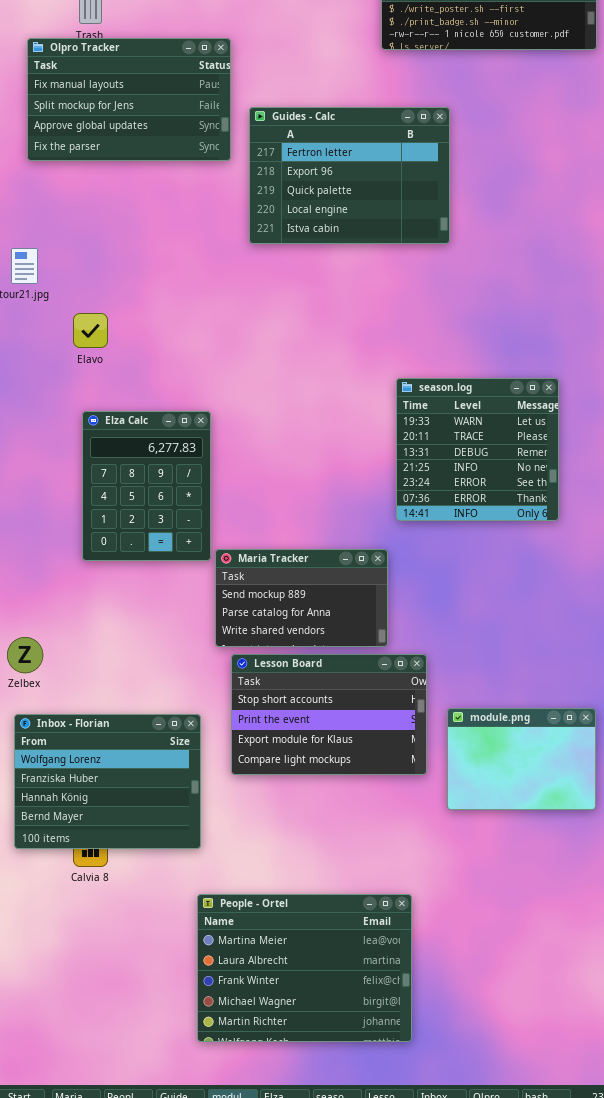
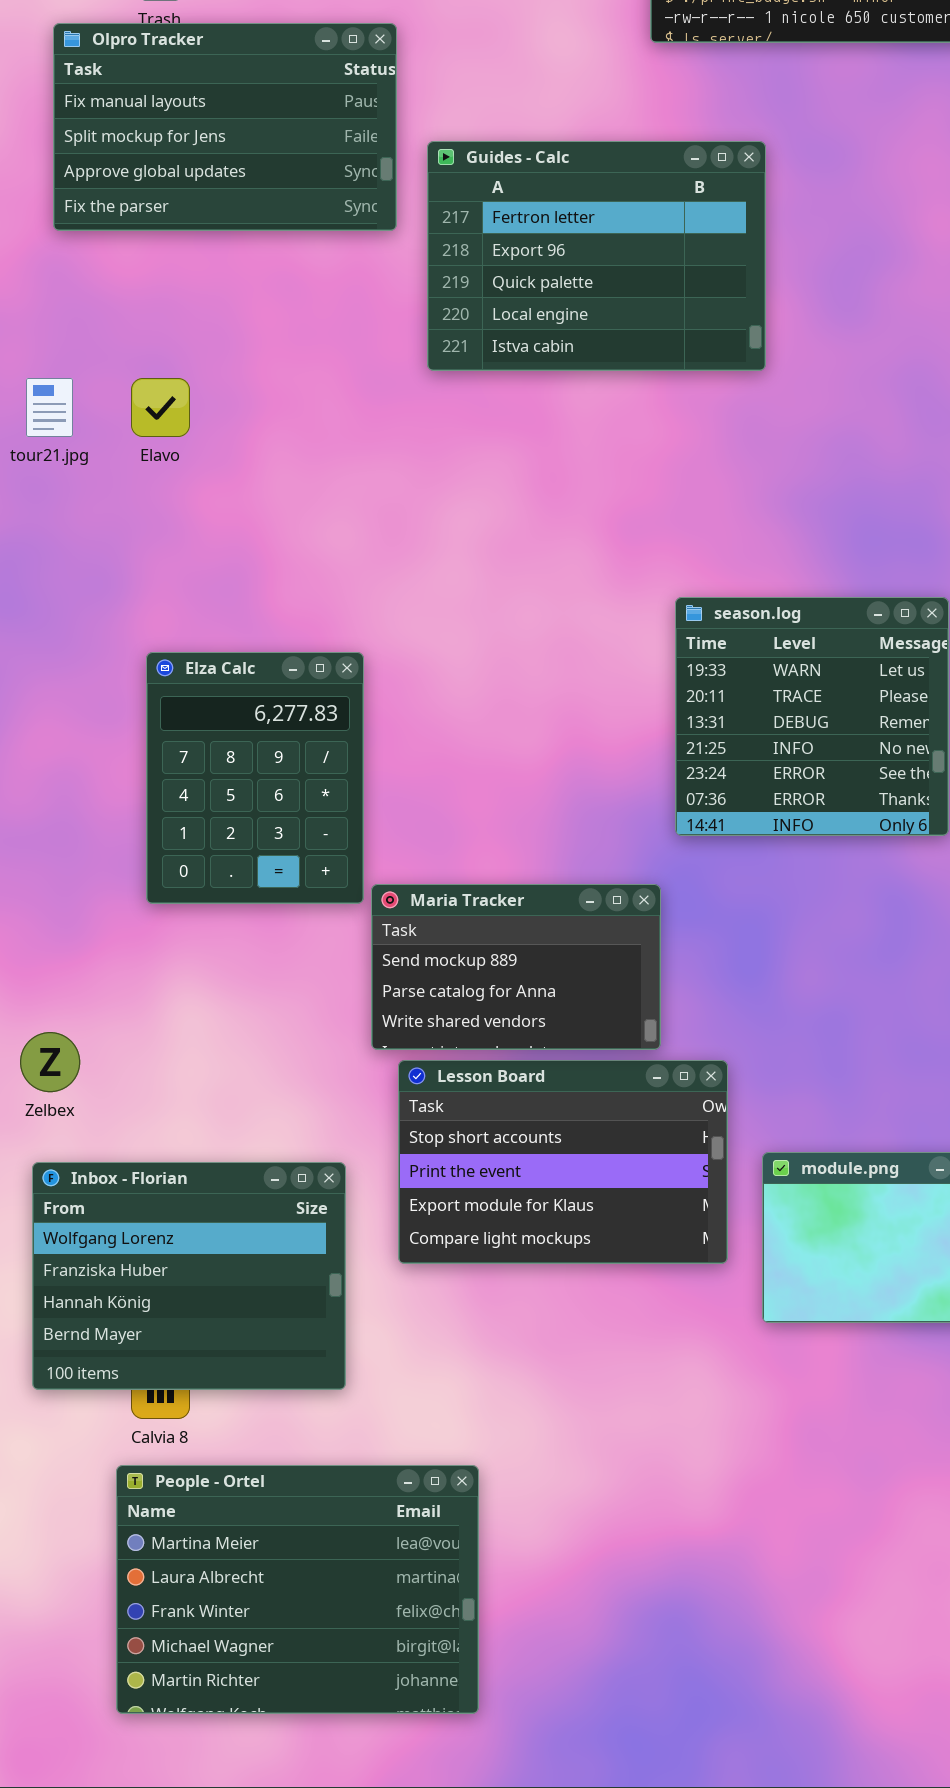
Elavo: [73,313,108,348] -> [131,378,190,437], moved
People - Ortel: [197,894,412,1042] -> [116,1465,479,1714], moved

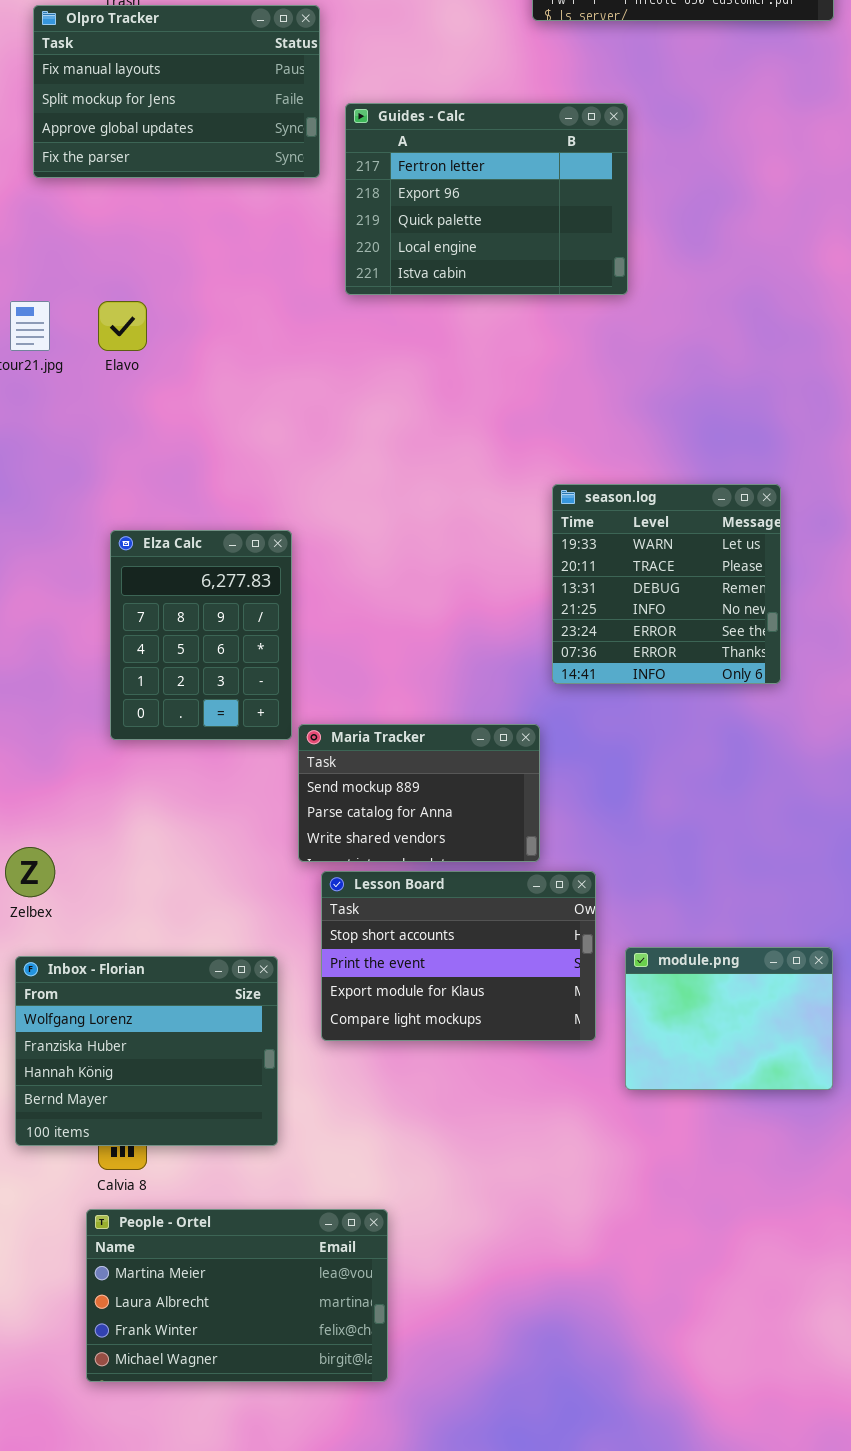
People - Ortel: [116,1465,479,1714] -> [86,1209,388,1382], resized

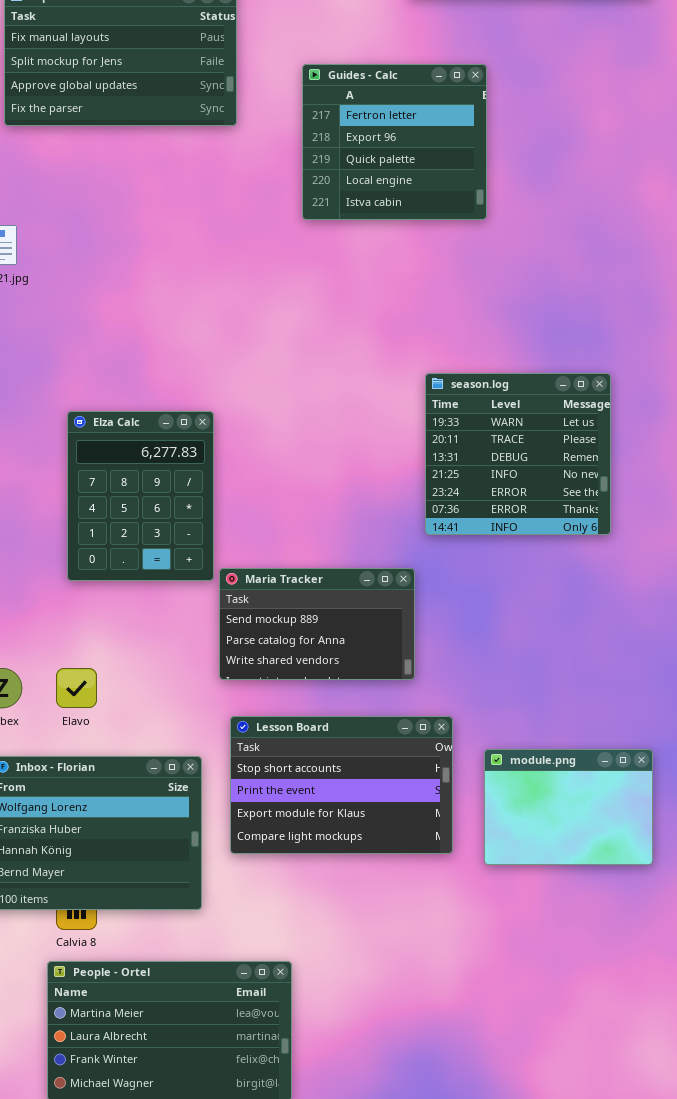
Guides - Calc: [345,103,628,295] -> [302,64,487,220], resized
Elavo: [98,301,147,351] -> [56,668,97,708], moved
Lesson Board: [321,871,596,1041] -> [230,716,453,854], moved

